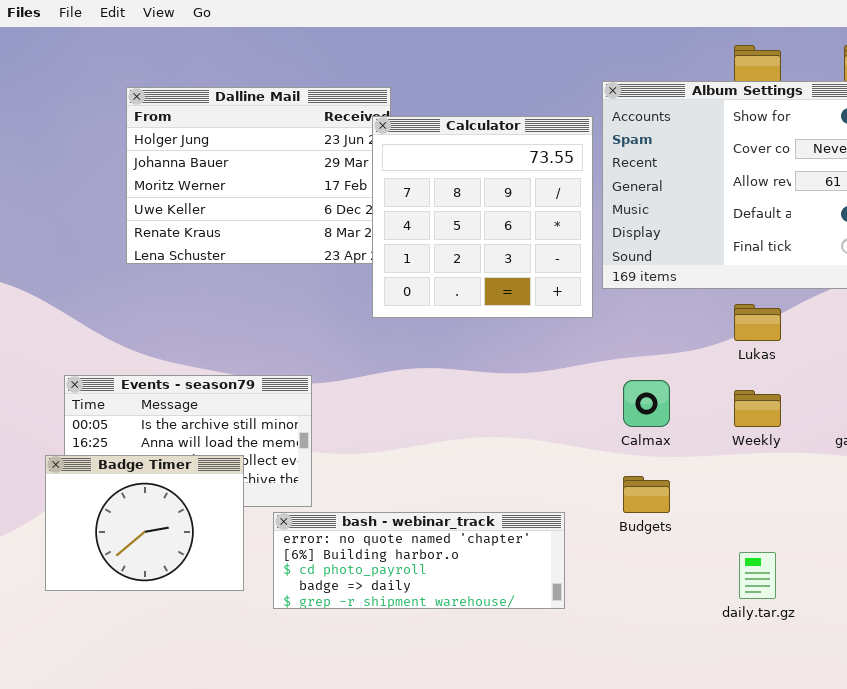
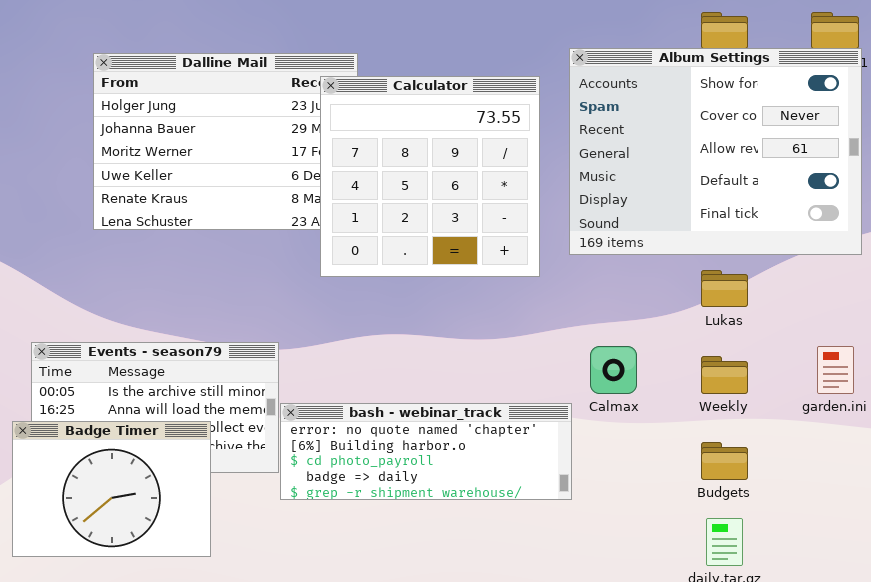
Calculator: [372,116,593,318] -> [320,76,540,277], moved
Budgets: [623,476,670,513] -> [701,442,748,480], moved
bash - webinar_track: [273,512,565,609] -> [280,403,572,500], moved

